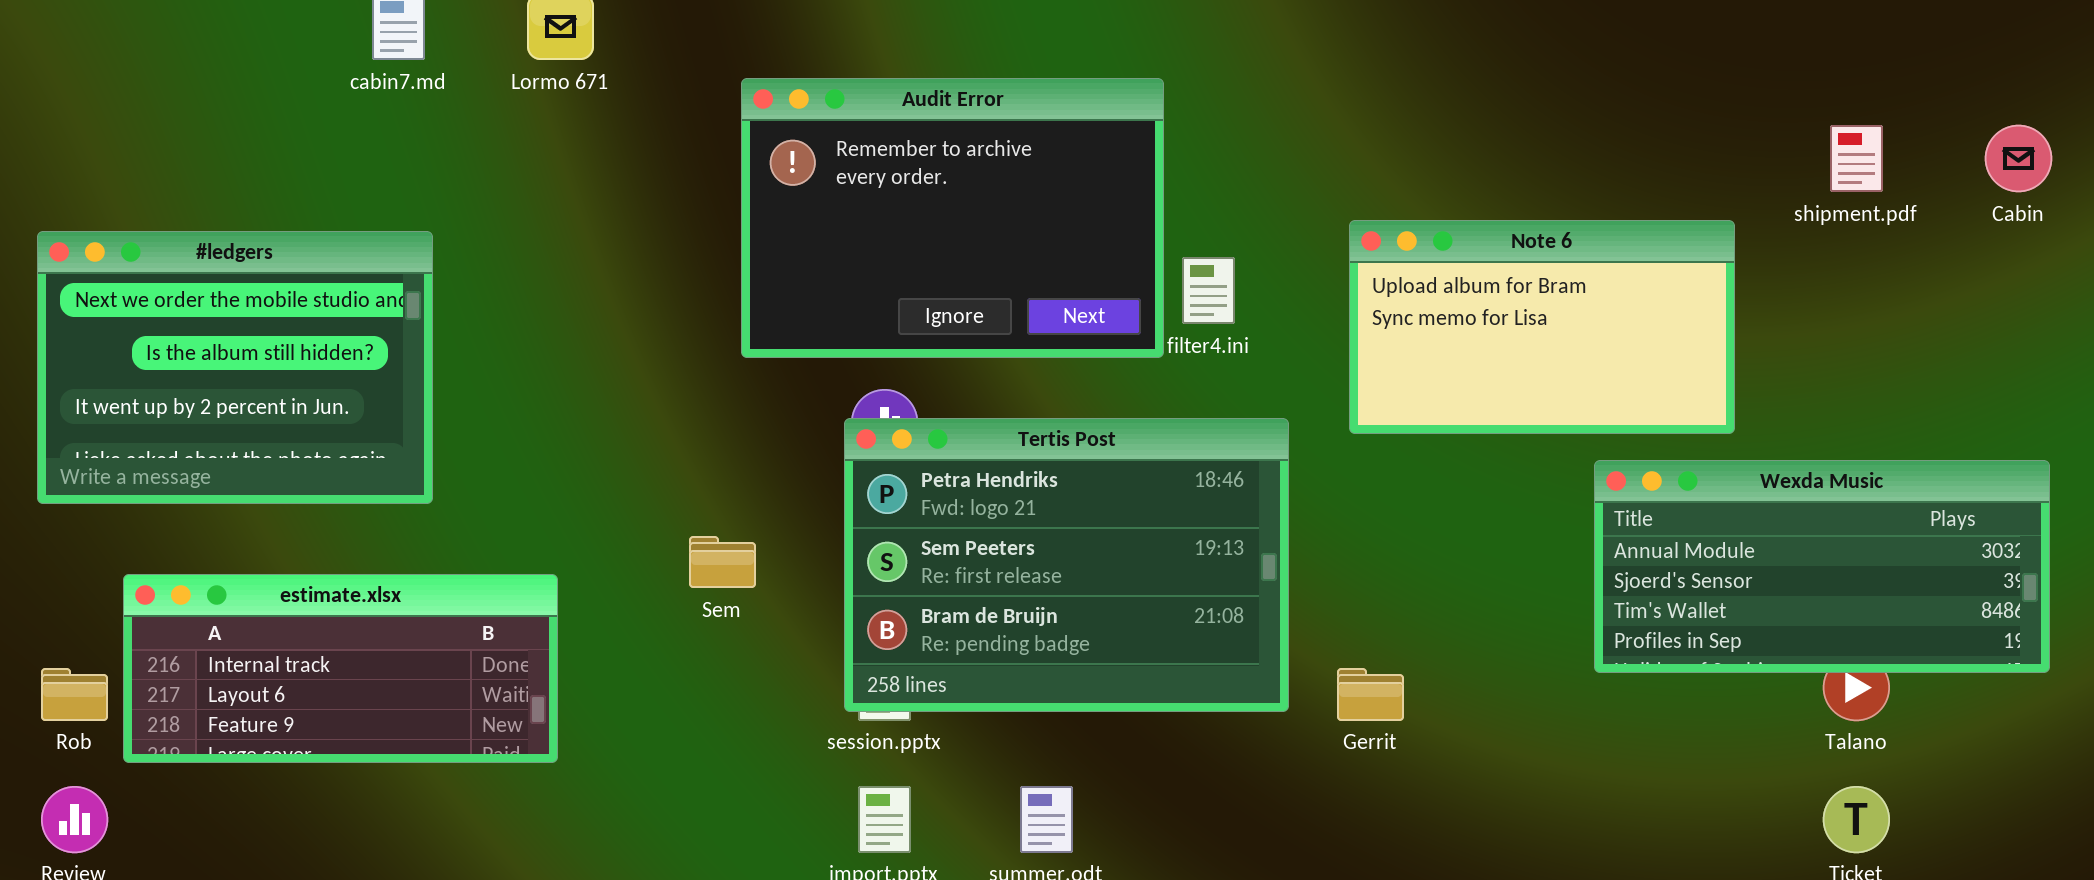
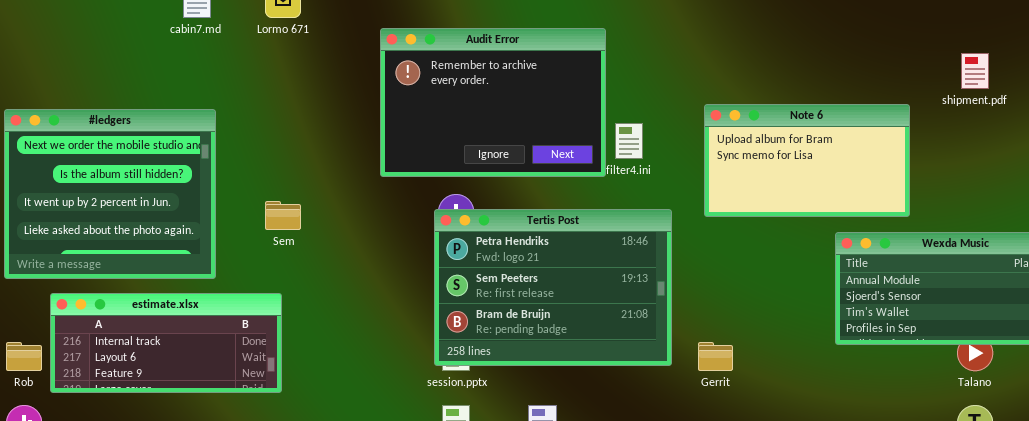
#ledgers: [37,231,433,504] -> [4,109,216,279], resized
Sem: [689,536,756,588] -> [265,201,301,230], moved

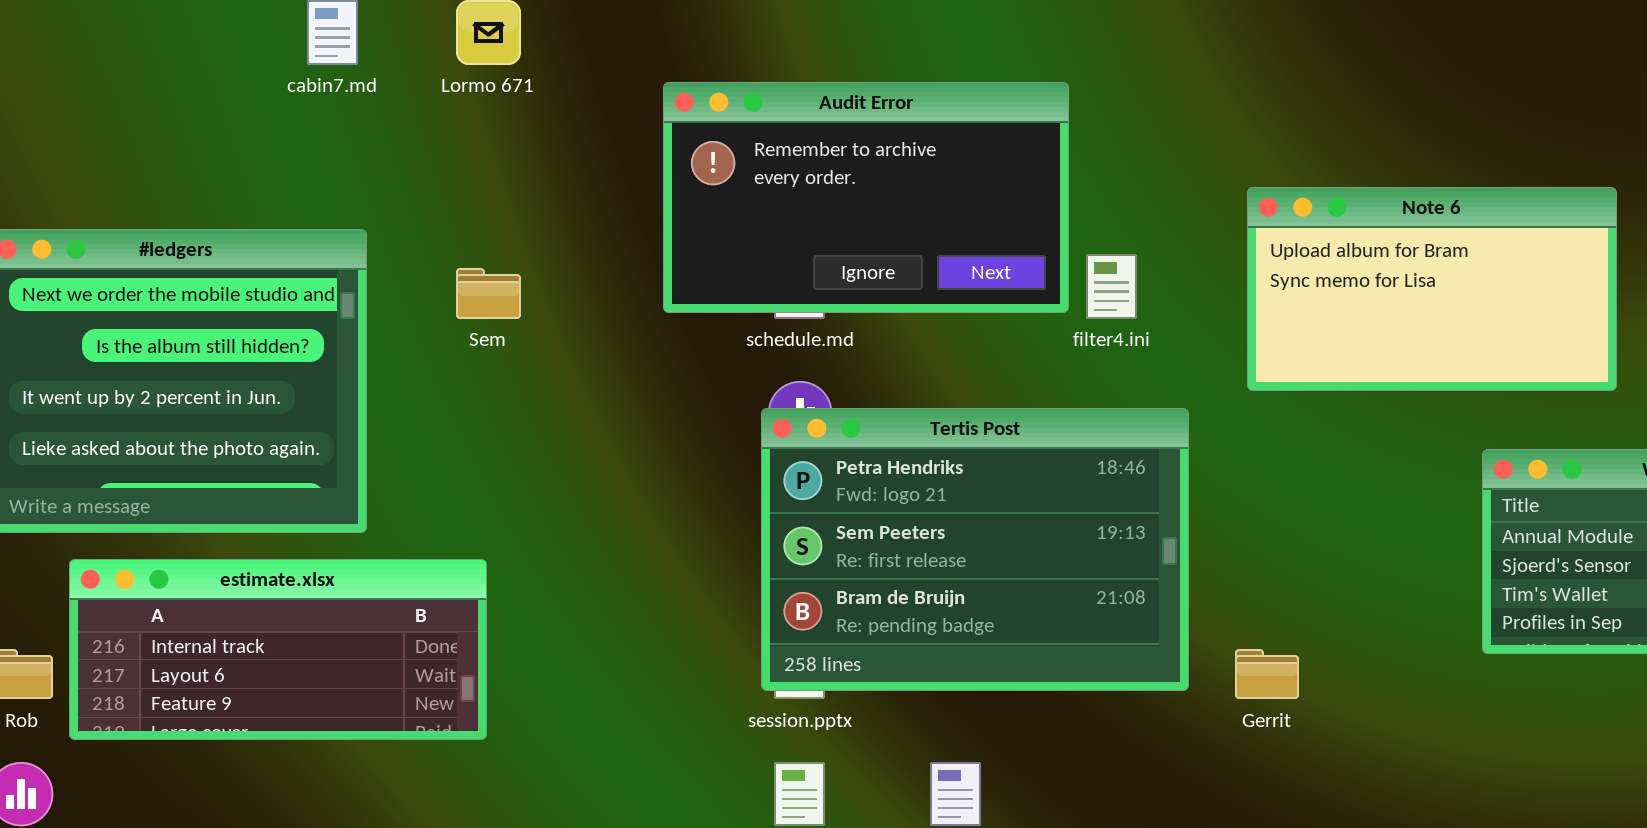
Audit Error: [380,28,606,177] -> [663,82,1069,313], resized
Note 6: [704,104,910,217] -> [1247,187,1617,391], moved
Sem: [265,201,301,230] -> [456,268,521,319], moved

